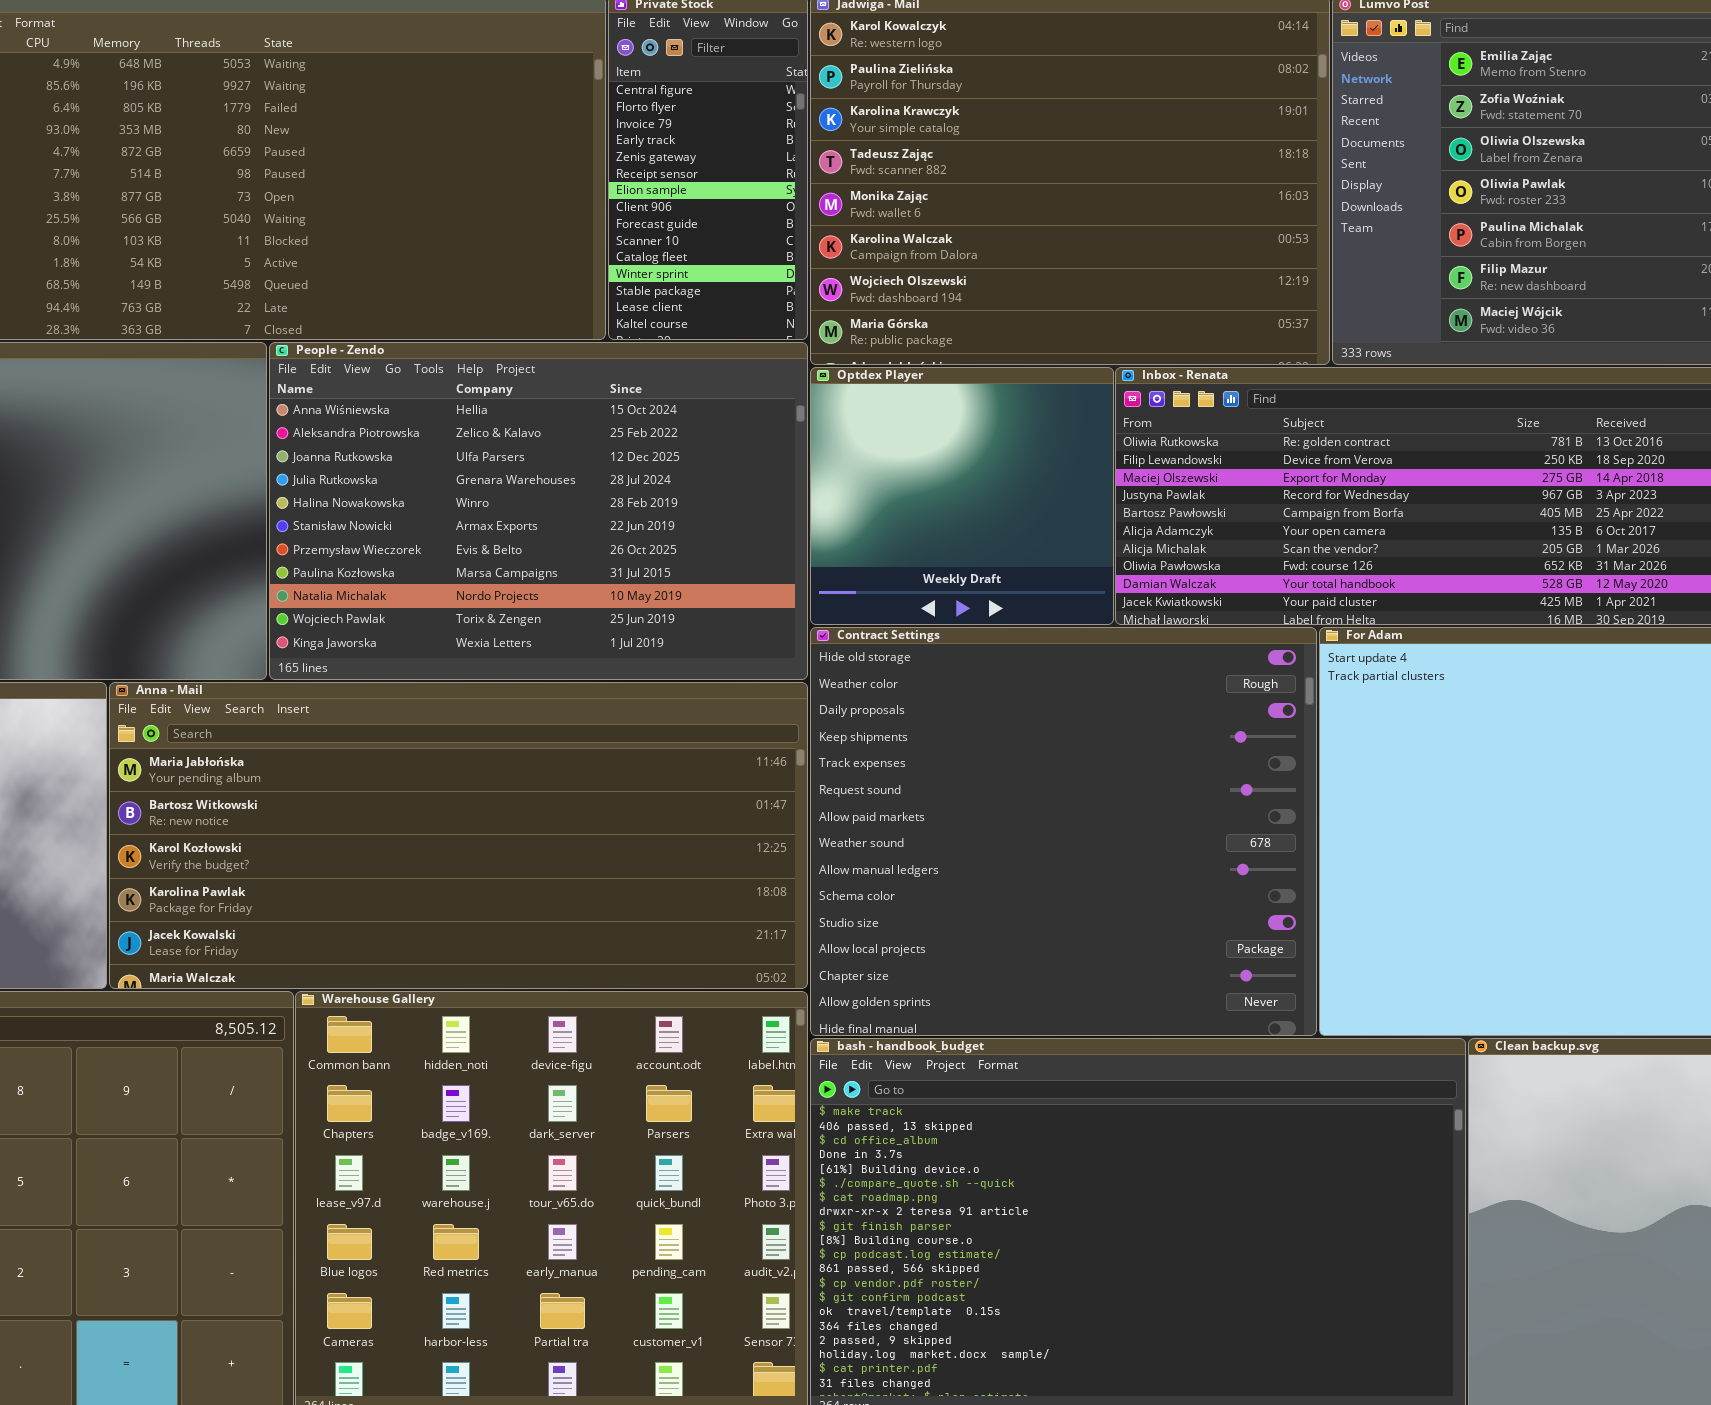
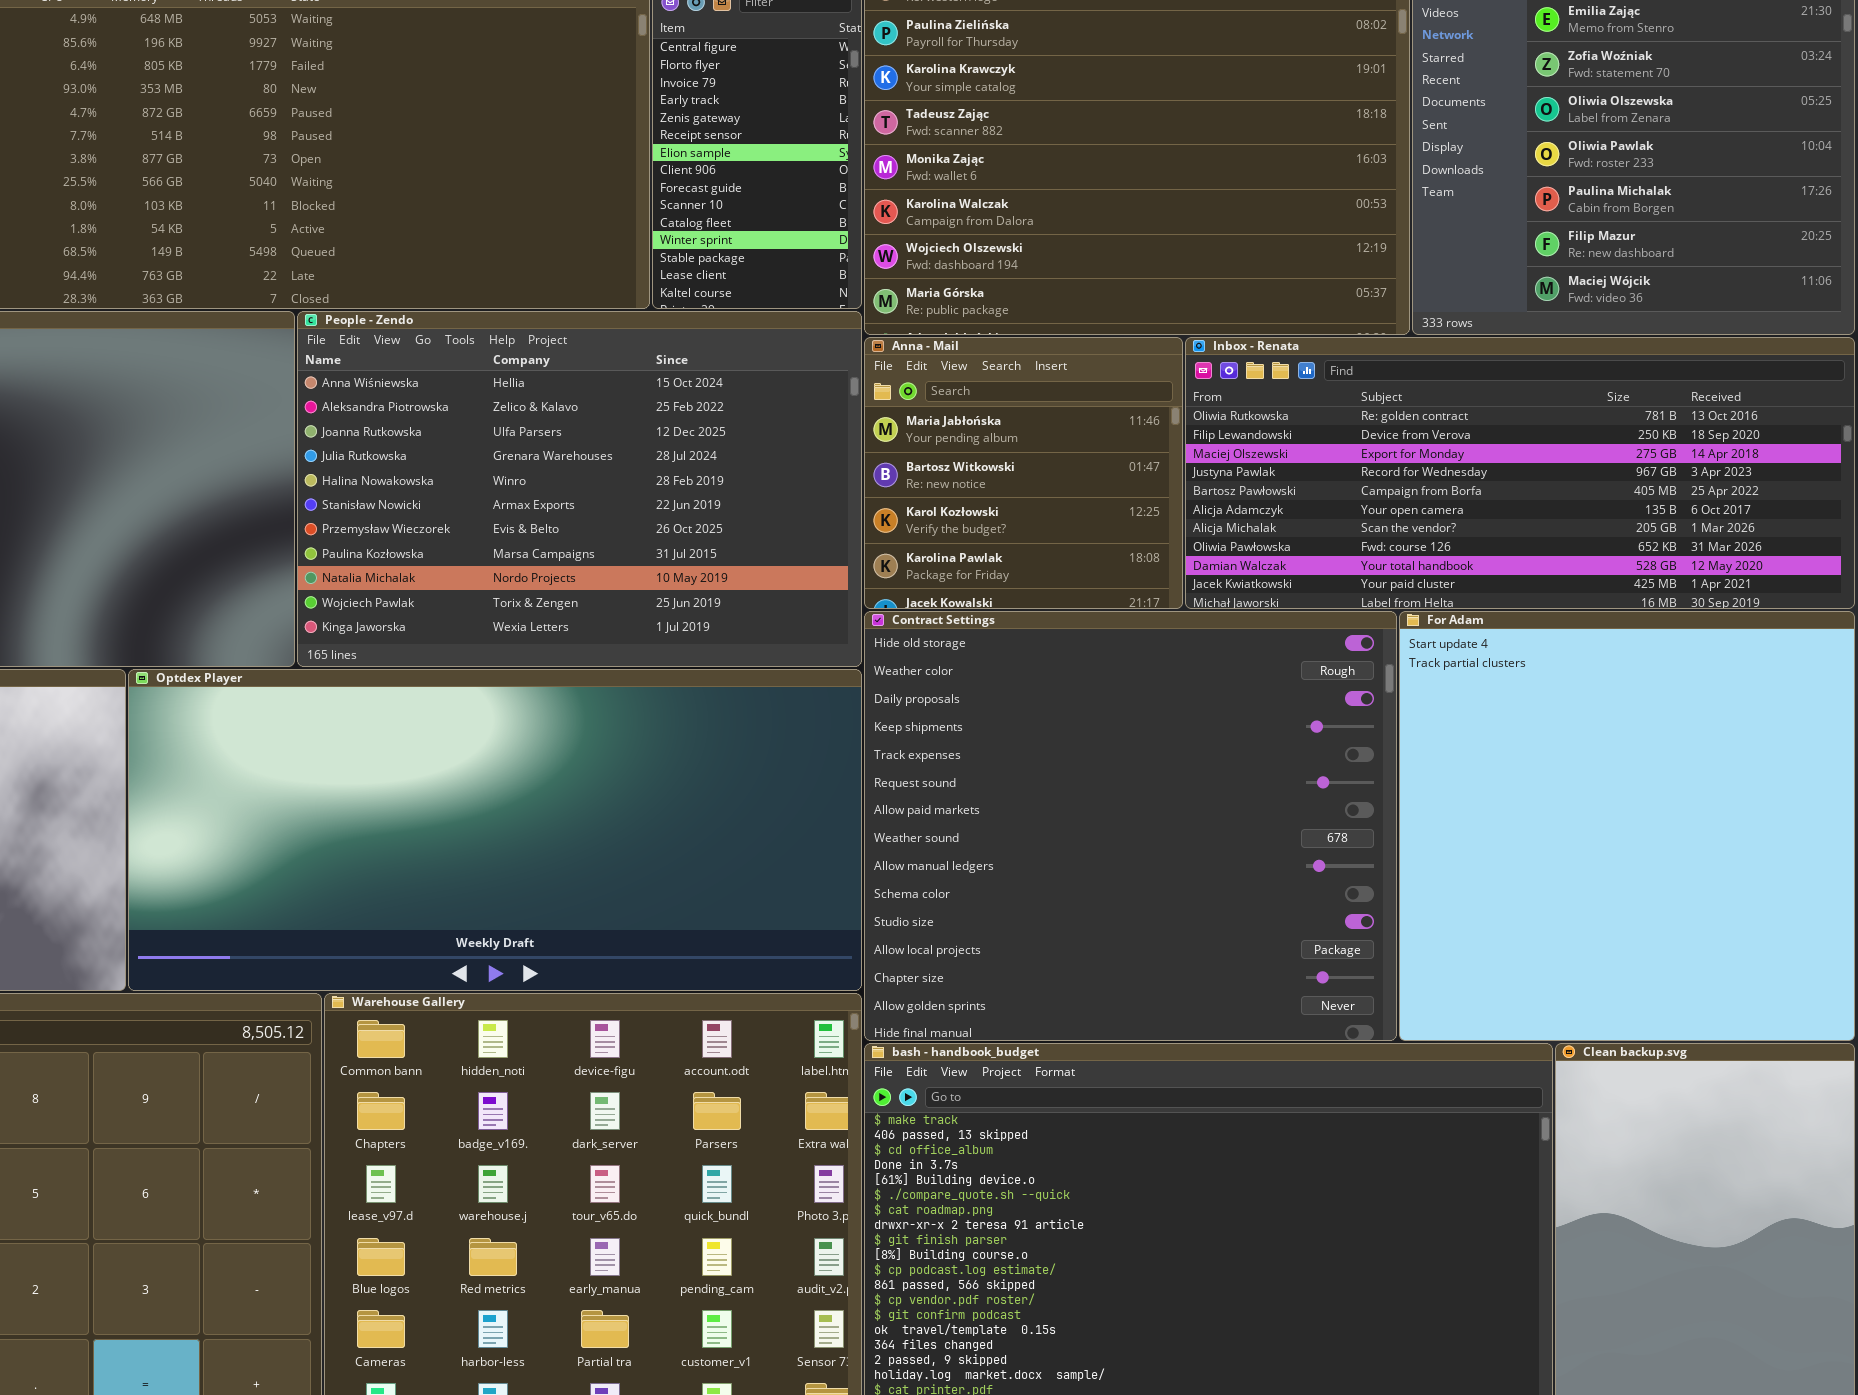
Optdex Player: [810,367,1114,625] -> [128,669,862,991], moved, resized
Anna - Mail: [109,682,808,989] -> [864,337,1183,609], moved, resized

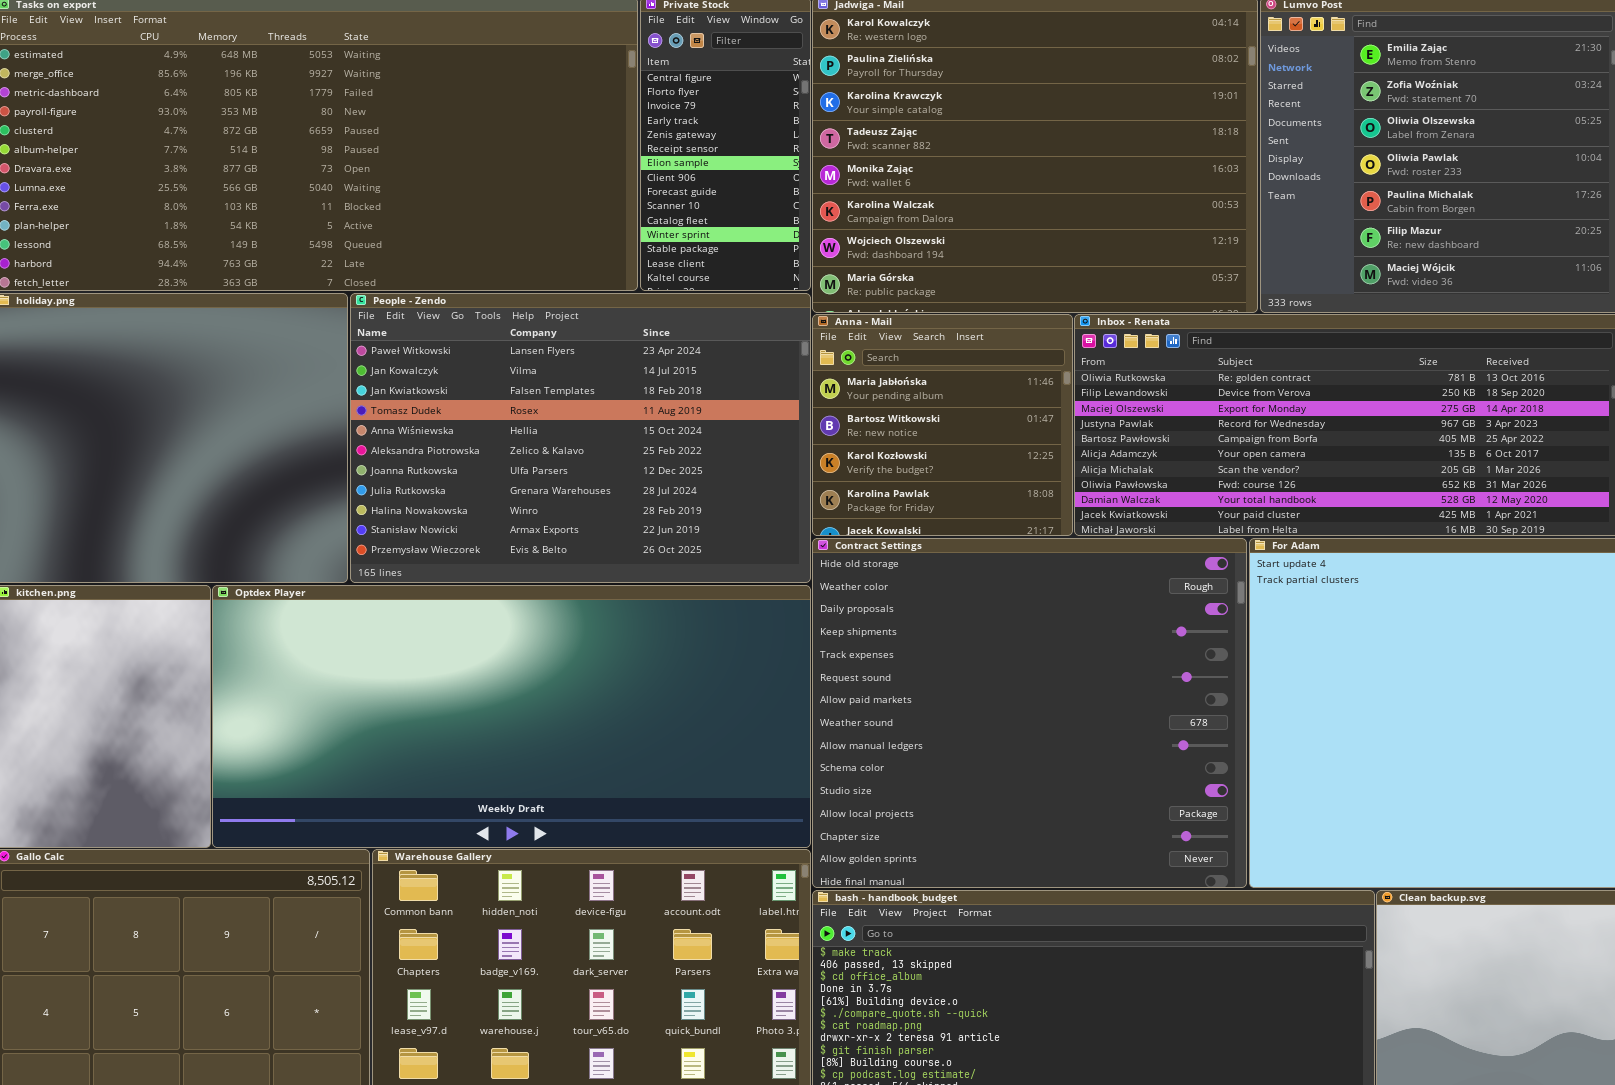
People - Zendo: [297,311,862,667] -> [350,293,811,583], scrolled up 4 rows

